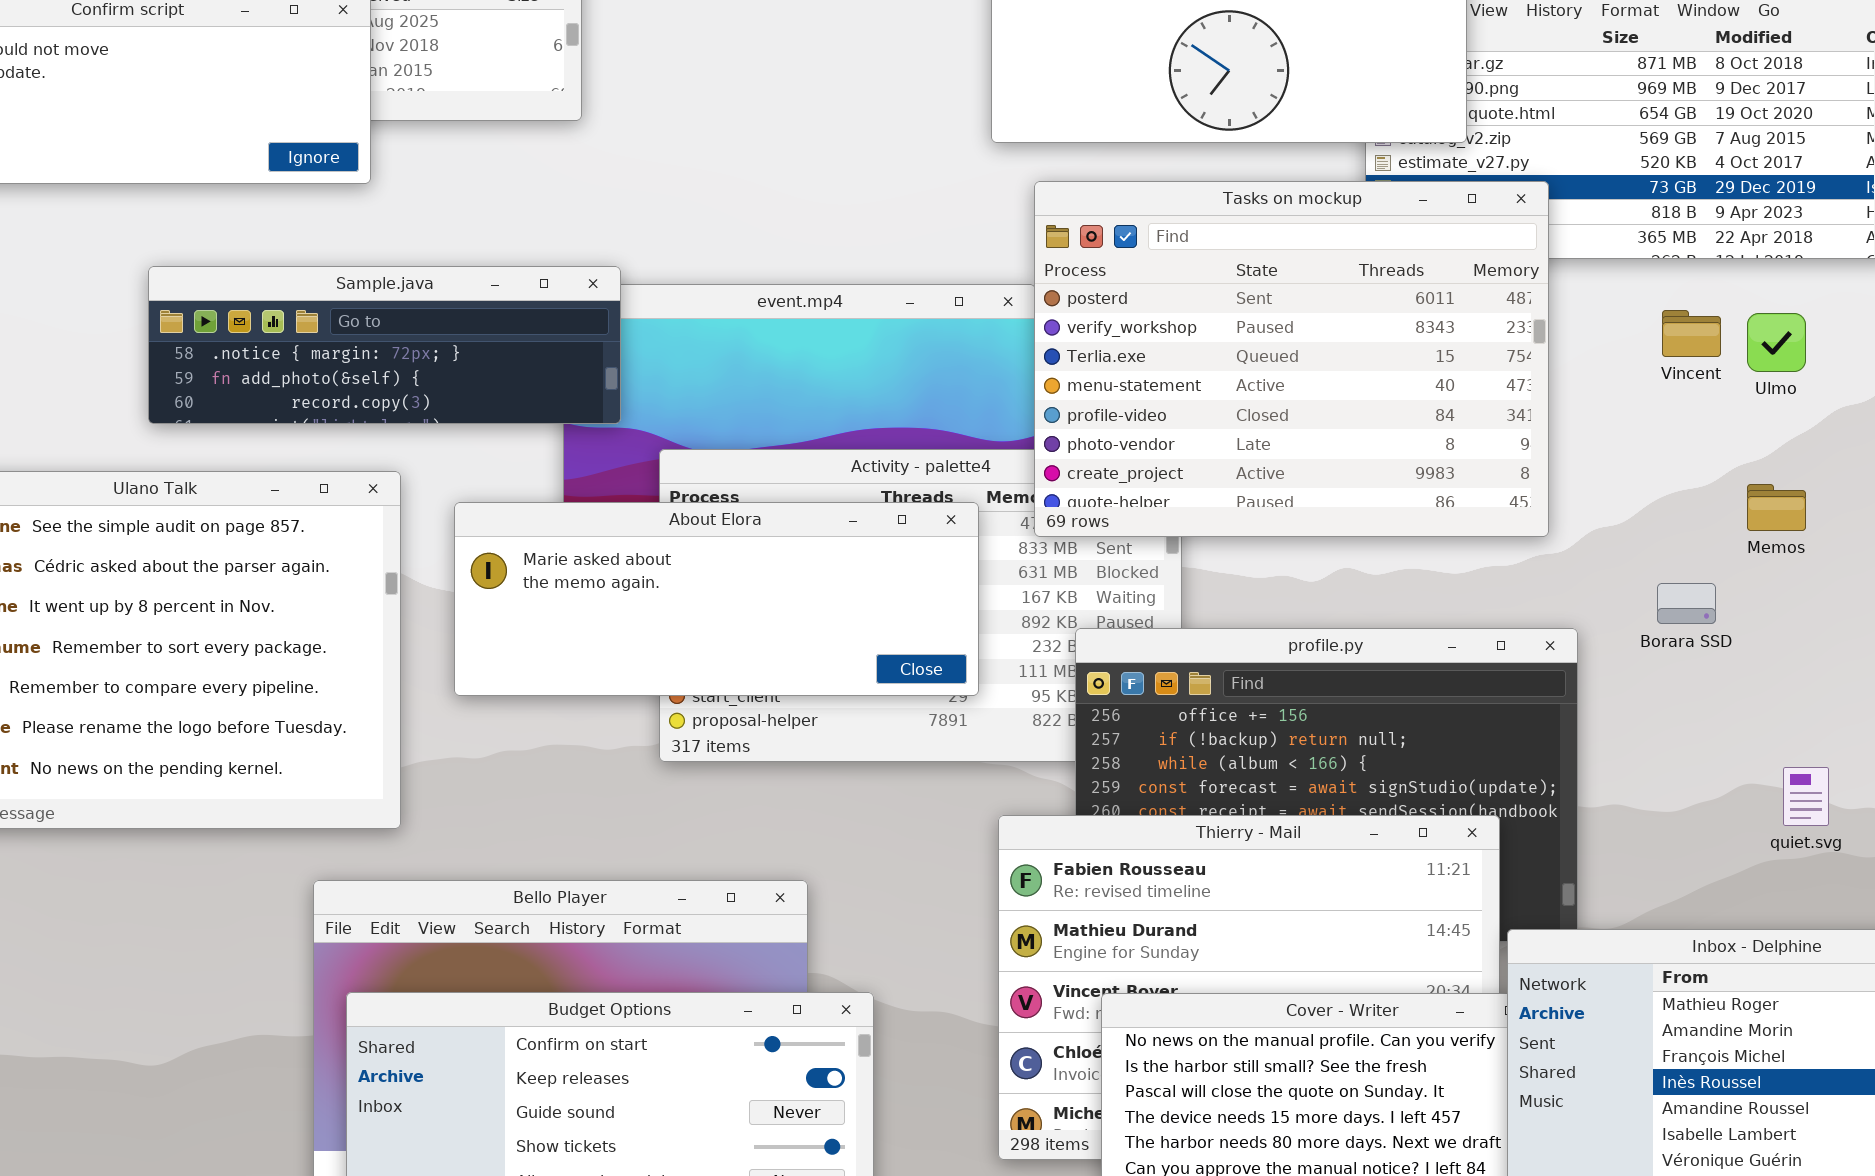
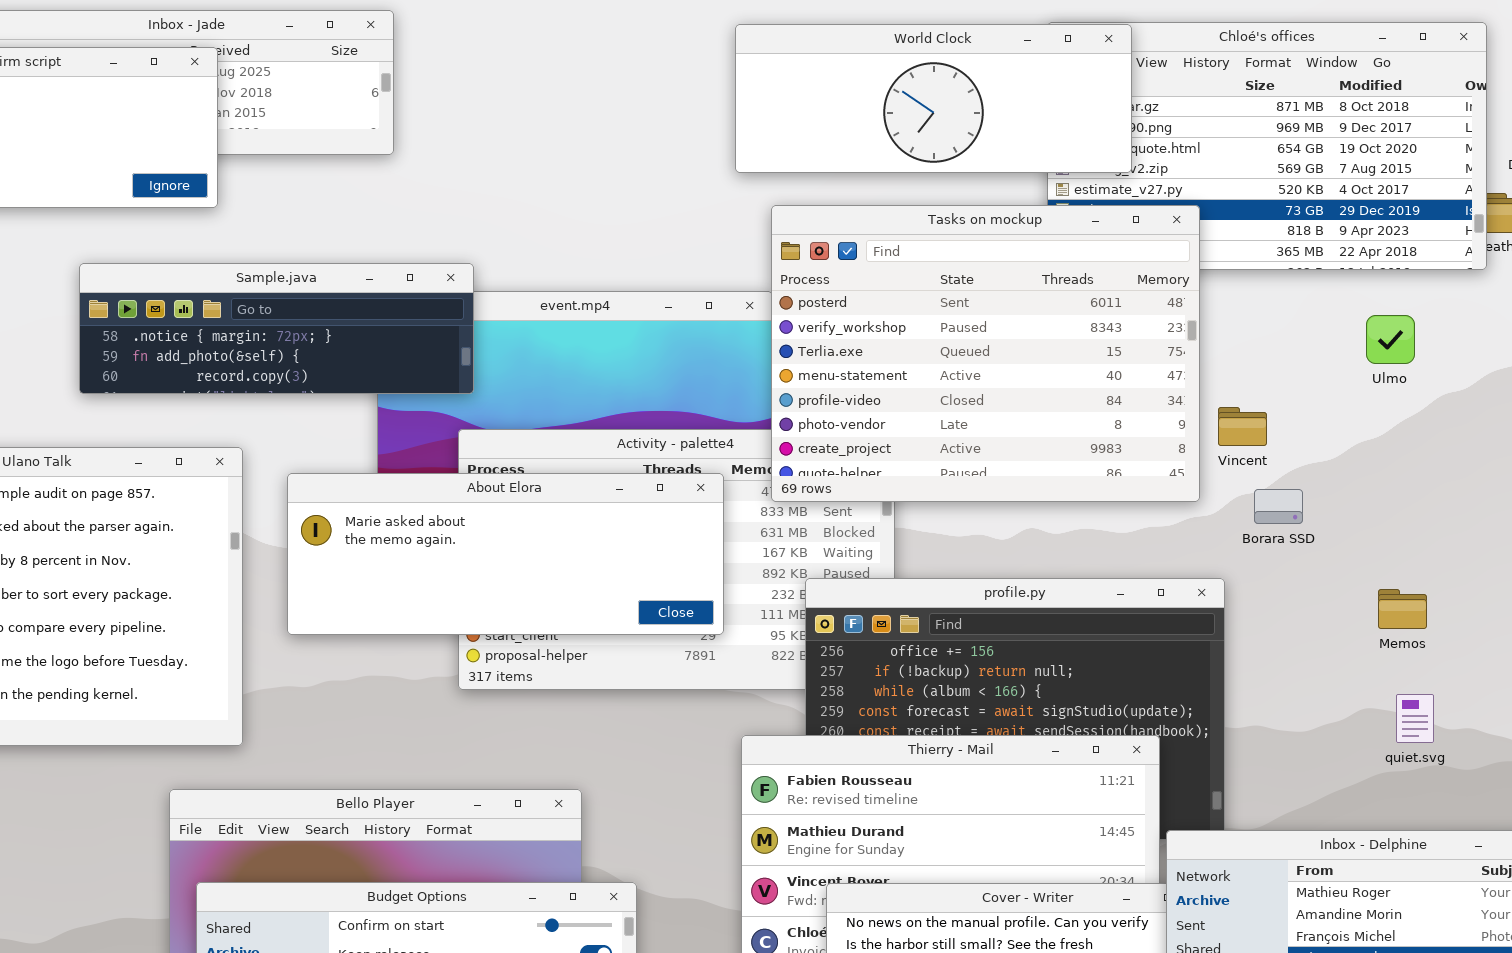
Sample.java: [148,266,621,424] -> [79,263,474,394], moved
Vincent: [1662,310,1721,357] -> [1218,407,1267,446], moved
Memos: [1747,484,1806,531] -> [1378,589,1427,629], moved
Borara SSD: [1657,583,1716,624] -> [1254,489,1303,524], moved

